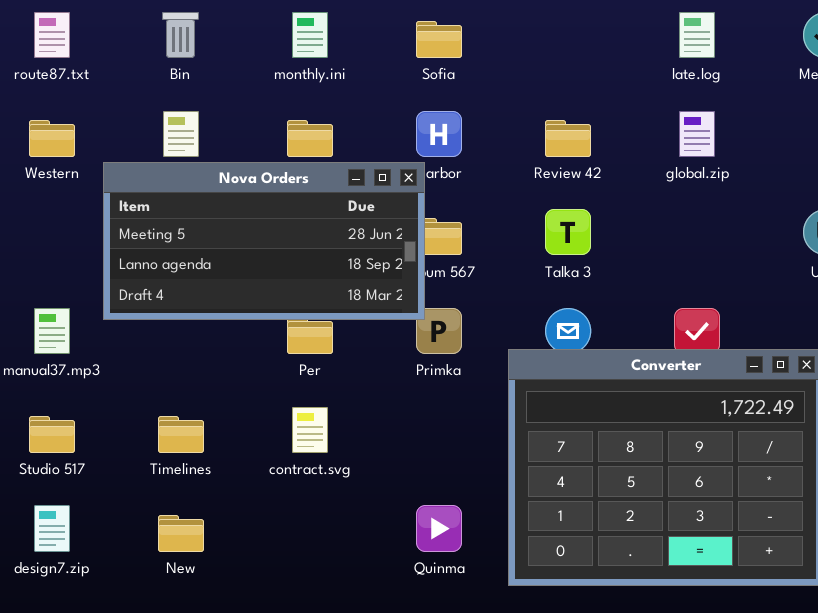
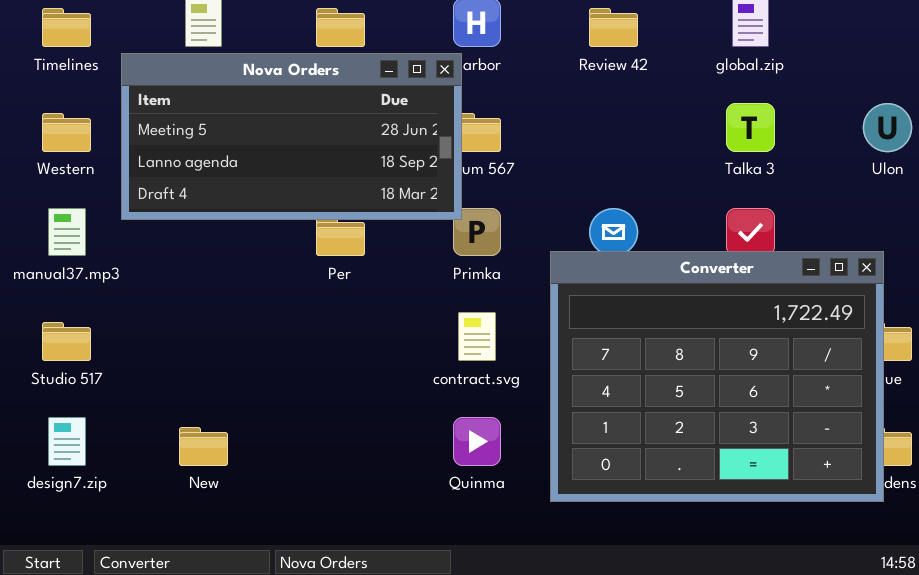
Western: [29,120,75,157] -> [42,113,91,152], moved
Talka 3: [545,209,591,255] -> [726,103,775,152], moved
contract.svg: [292,407,328,453] -> [458,312,496,361], moved
Timelines: [158,416,204,453] -> [42,8,91,47], moved

